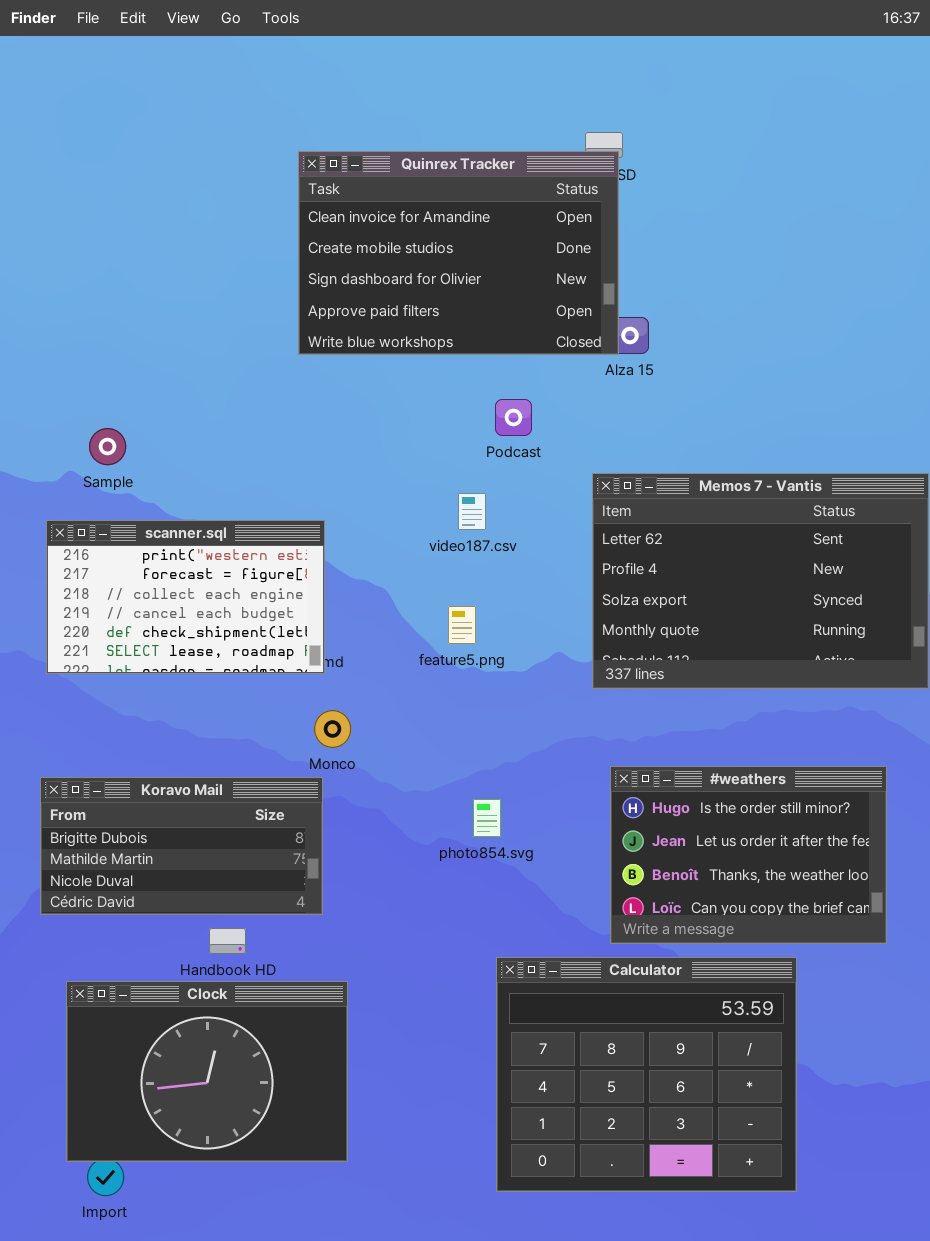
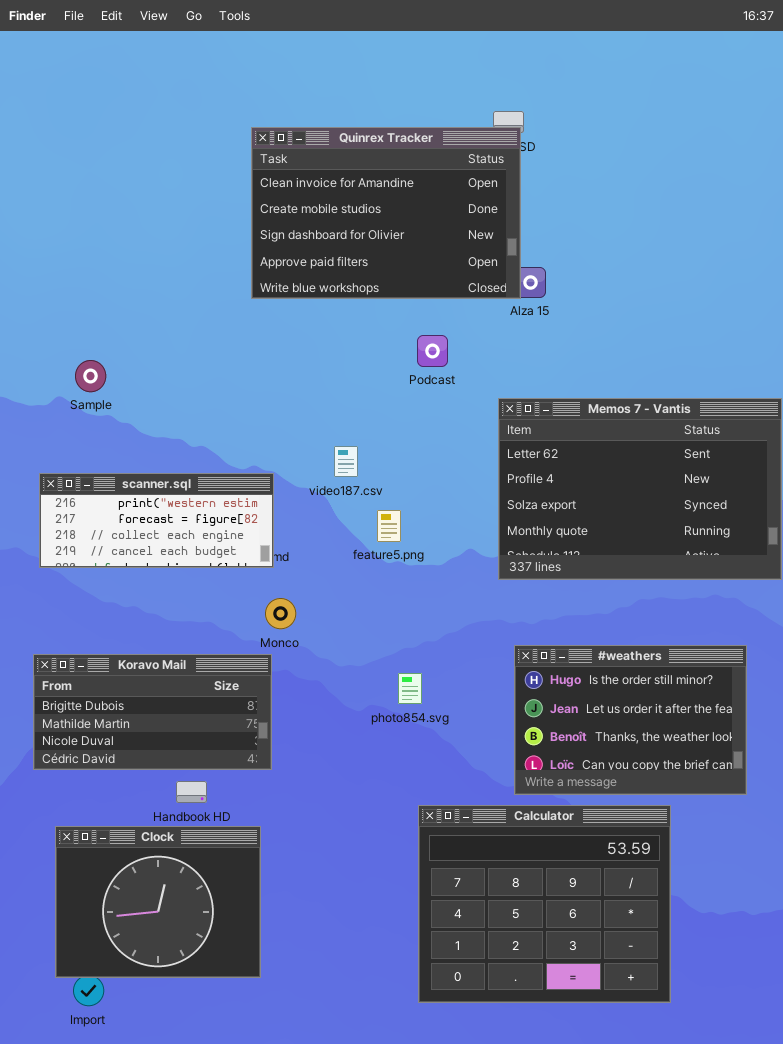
video187.csv: [458,493,486,530] -> [334,446,358,477], moved
scanner.sql: [46,520,325,674] -> [39,473,274,568], resized
Clock: [66,981,348,1162] -> [55,826,261,978], resized

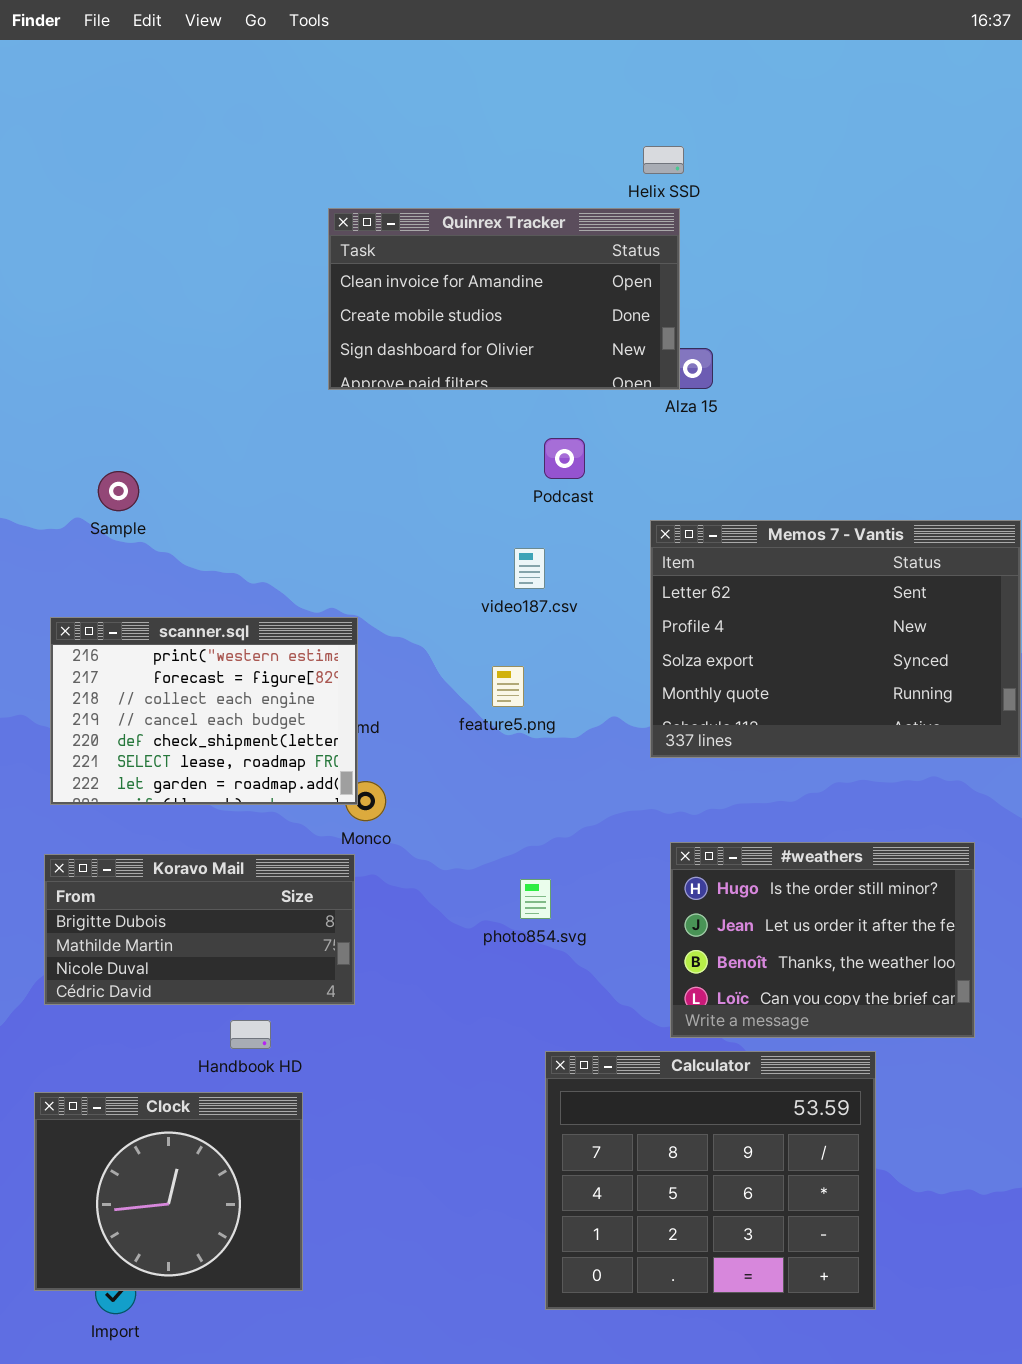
Quinrex Tracker: [251,127,521,299] -> [328,208,680,390], resized
video187.csv: [334,446,358,477] -> [514,548,545,589], moved
scanner.sql: [39,473,274,568] -> [50,617,358,805], resized
Clock: [55,826,261,978] -> [34,1092,303,1291], moved

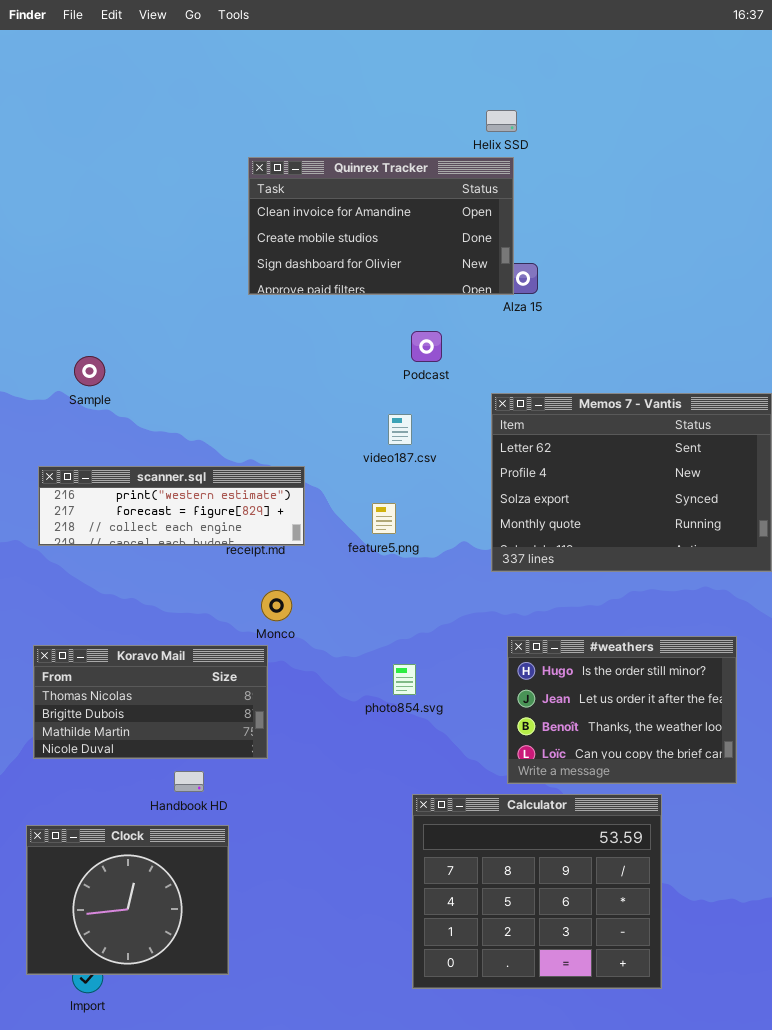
scanner.sql: [50,617,358,805] -> [38,466,305,546], resized
Koravo Mail: [44,854,355,1005] -> [33,645,268,759], scrolled up 1 row

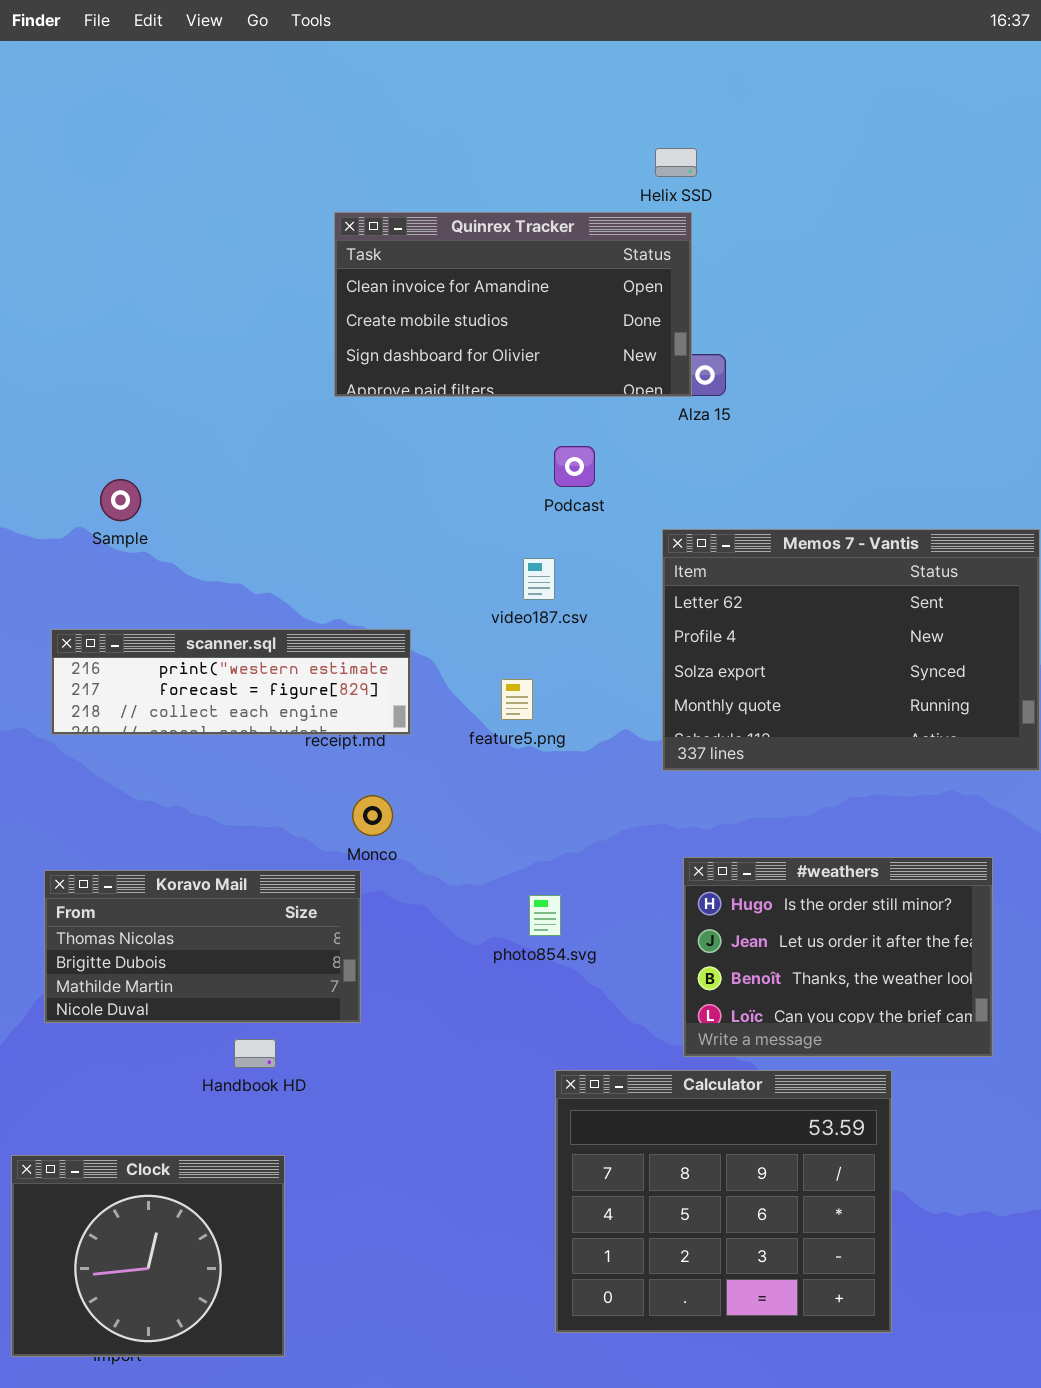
Clock: [26,825,229,975] -> [11,1155,285,1357], moved

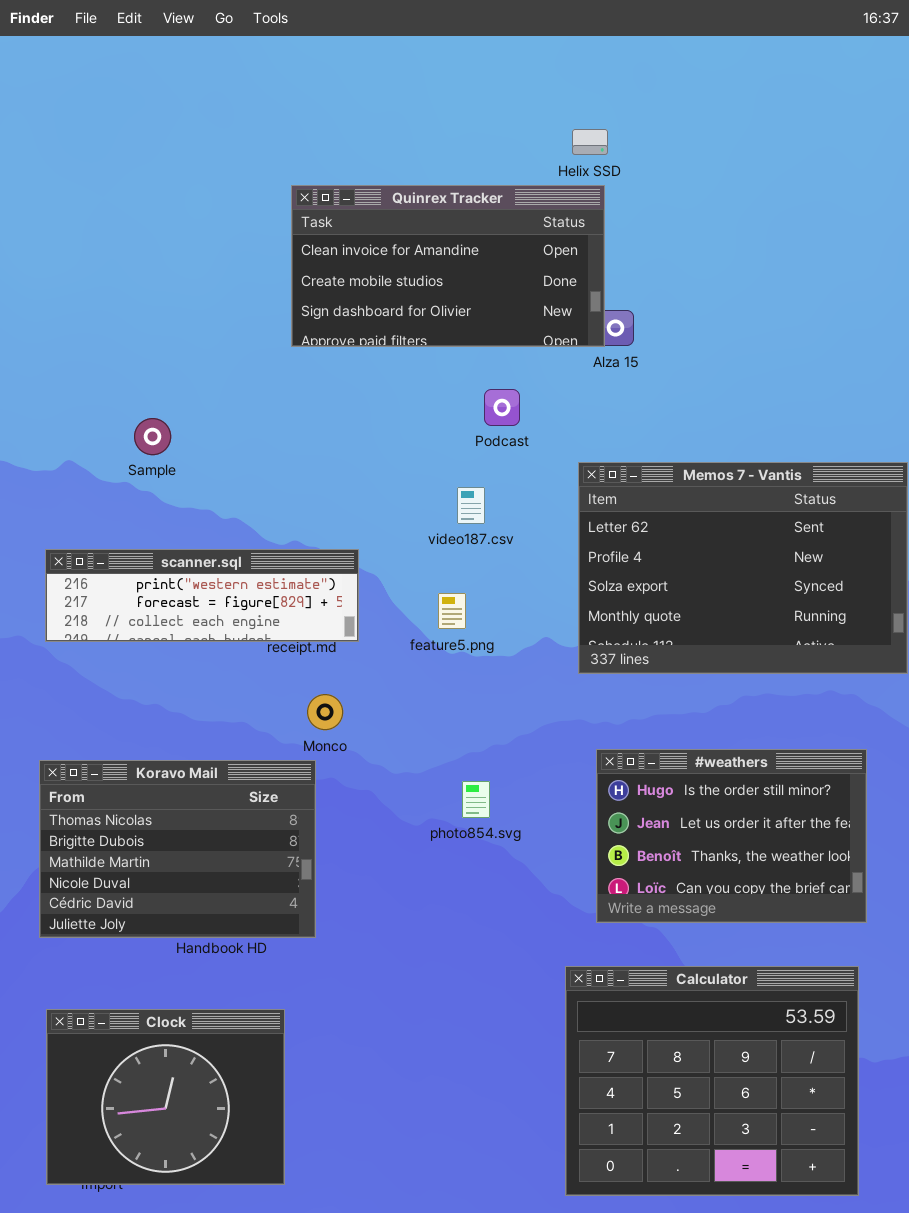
Sample: [100,479,141,521] -> [134,418,171,455], moved
Koravo Mail: [44,870,361,1023] -> [39,760,316,938], resized
Calculator: [555,1070,892,1333] -> [565,966,859,1196], moved
Clock: [11,1155,285,1357] -> [46,1009,285,1185], moved

